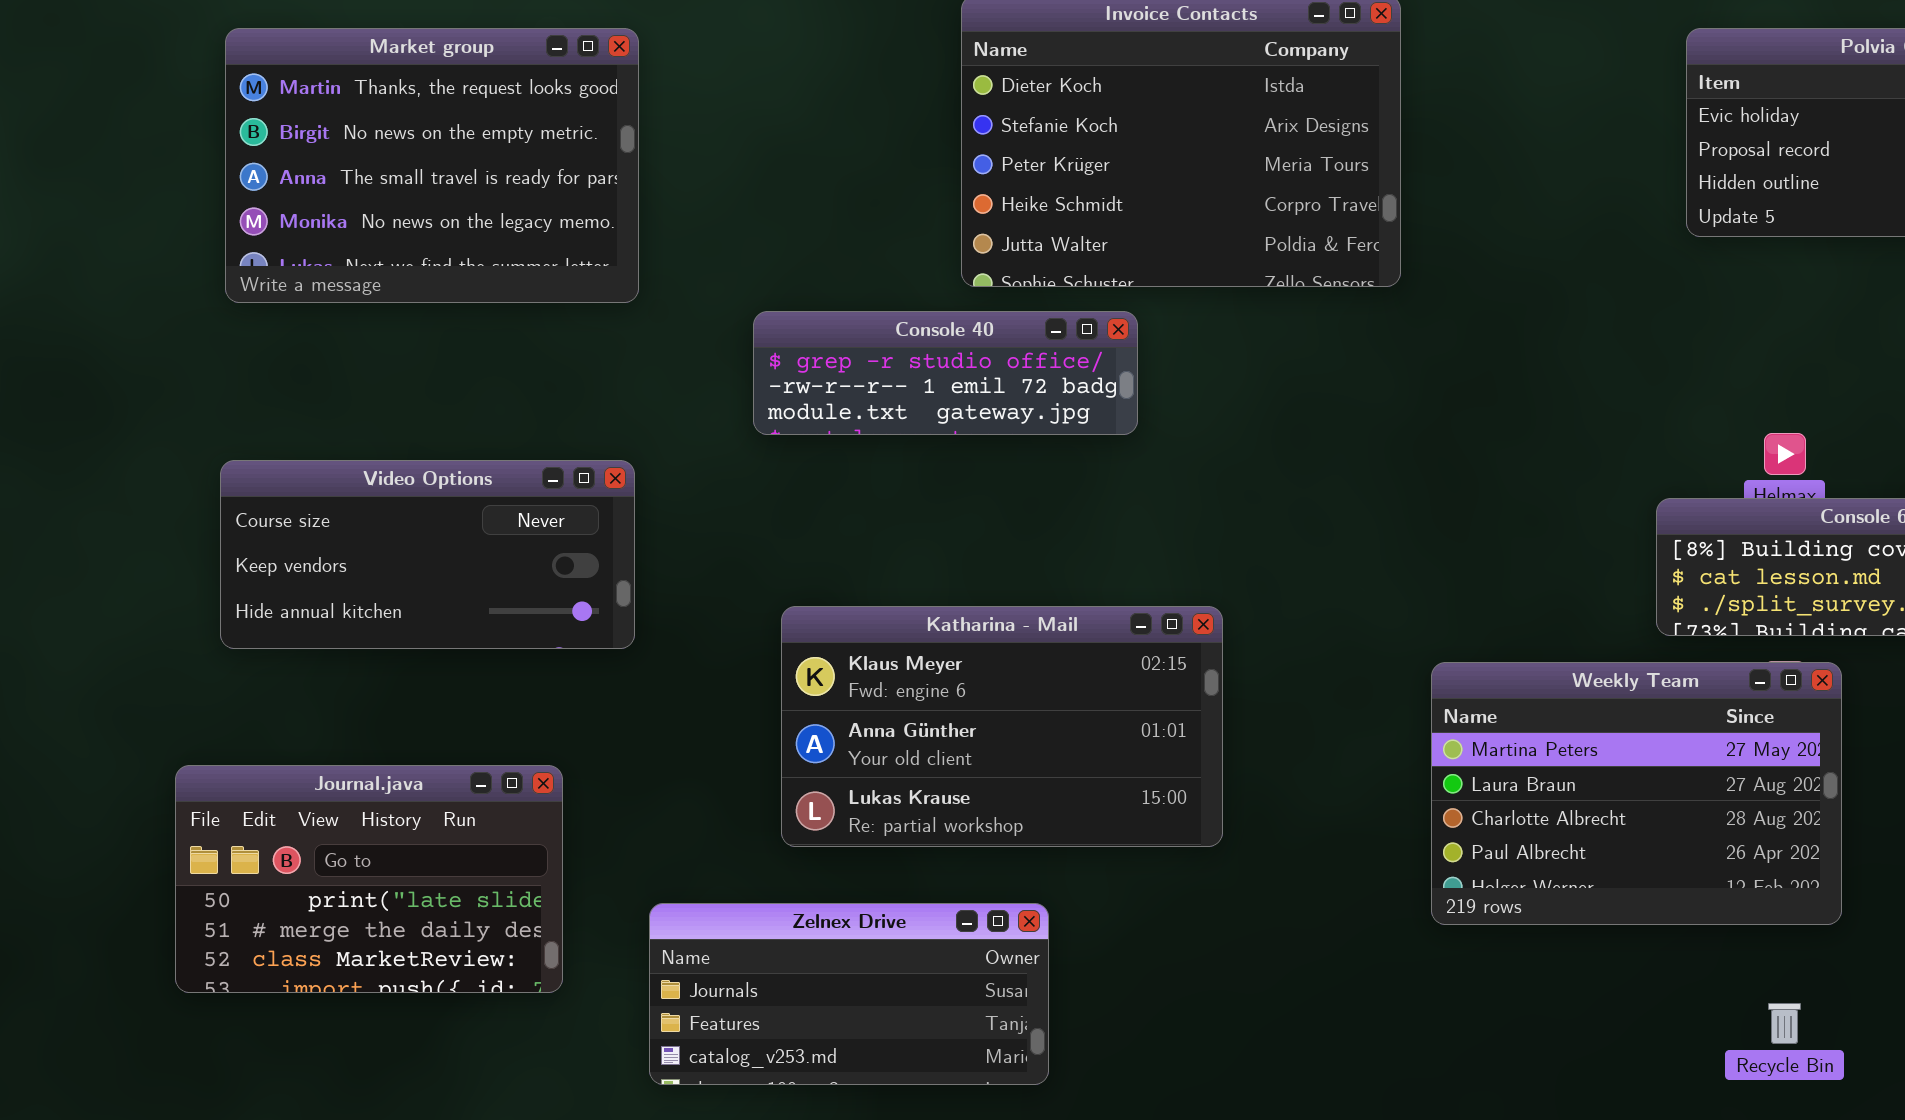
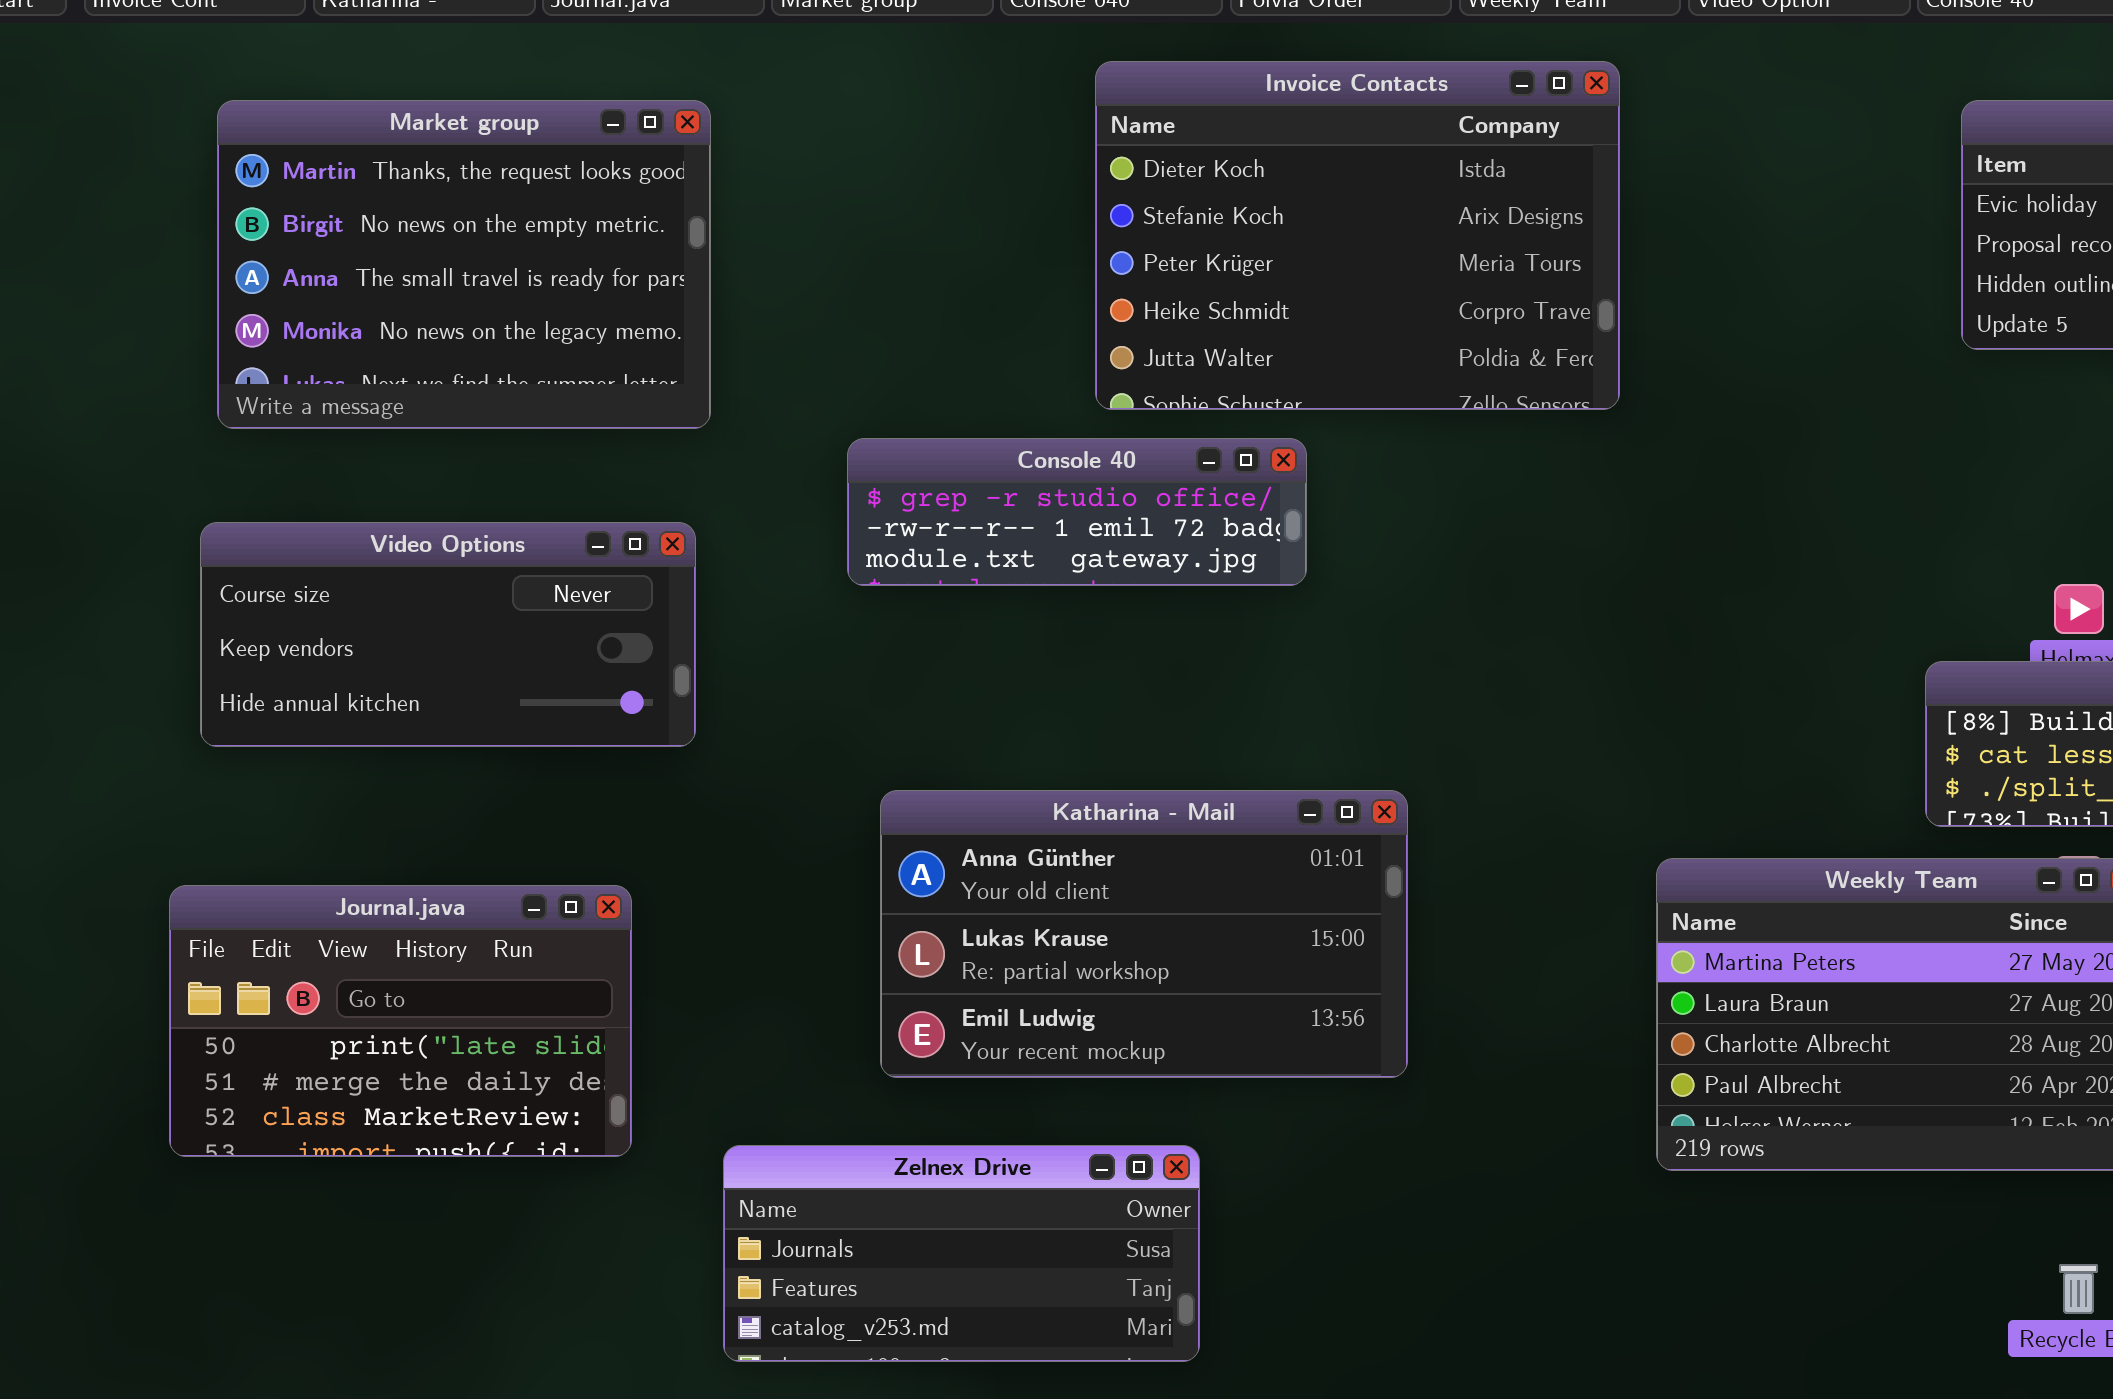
Video Options: [220,460,635,649] -> [200,522,696,747], moved
Katharina - Mail: [781,606,1223,847] -> [880,790,1408,1078], scrolled down 1 row
Journal.java: [175,765,563,993] -> [169,885,632,1157], moved

